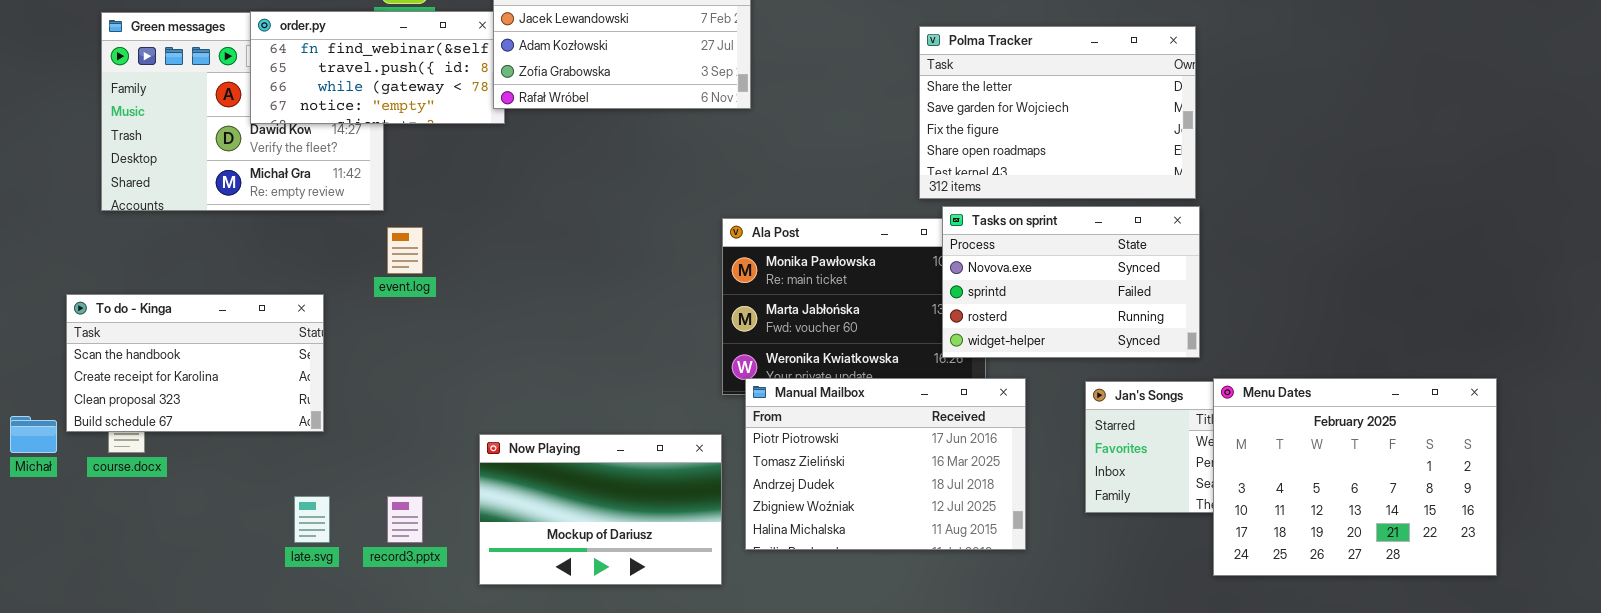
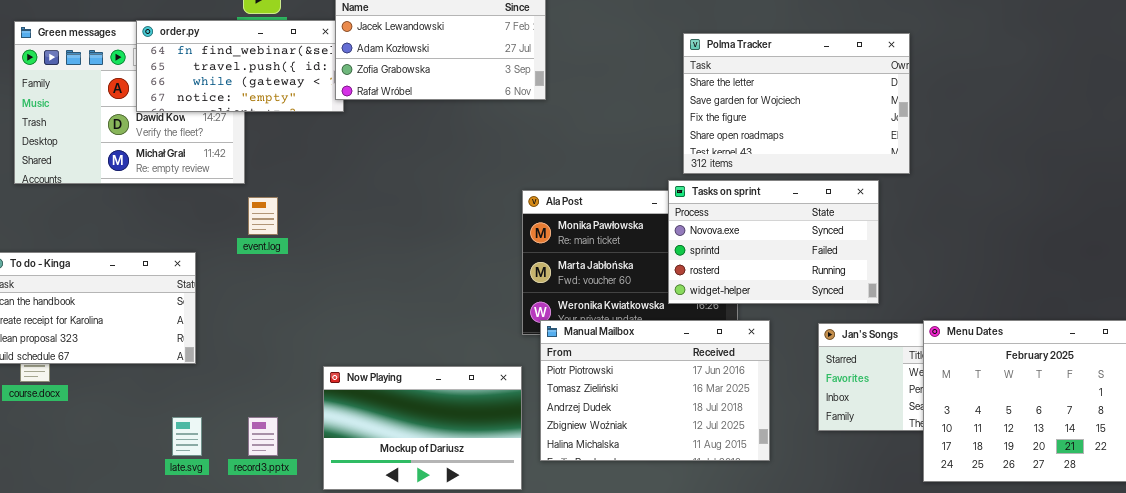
Tasks on sprint: [942,206,1200,358] -> [668,180,879,304], moved

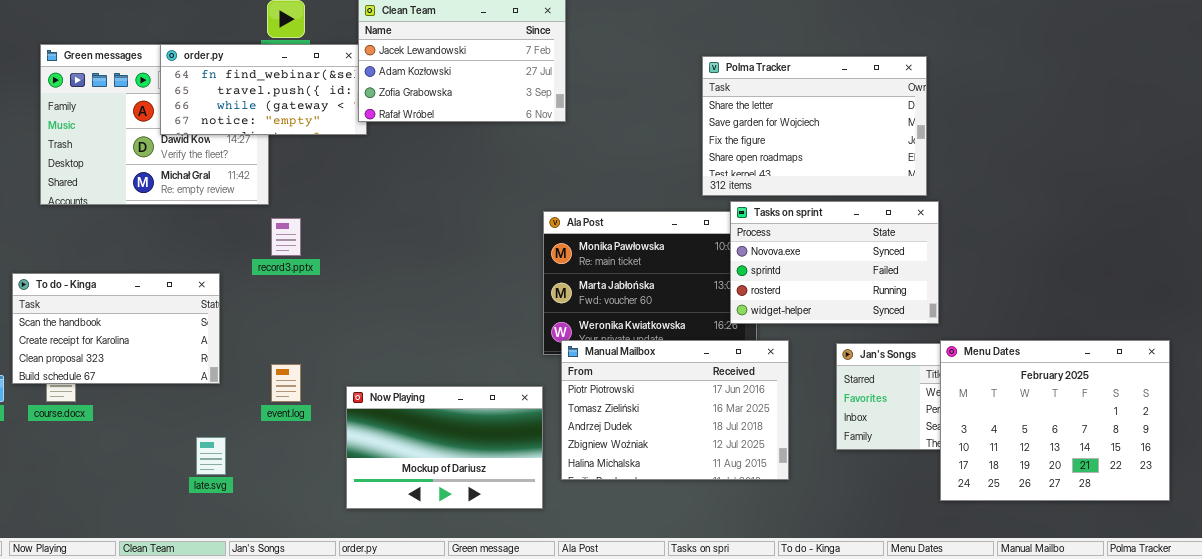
Tasks on sprint: [668,180,879,304] -> [730,201,939,324], moved
event.log: [248,197,278,235] -> [271,364,301,402], moved
record3.pptx: [248,417,278,456] -> [271,218,301,256], moved

